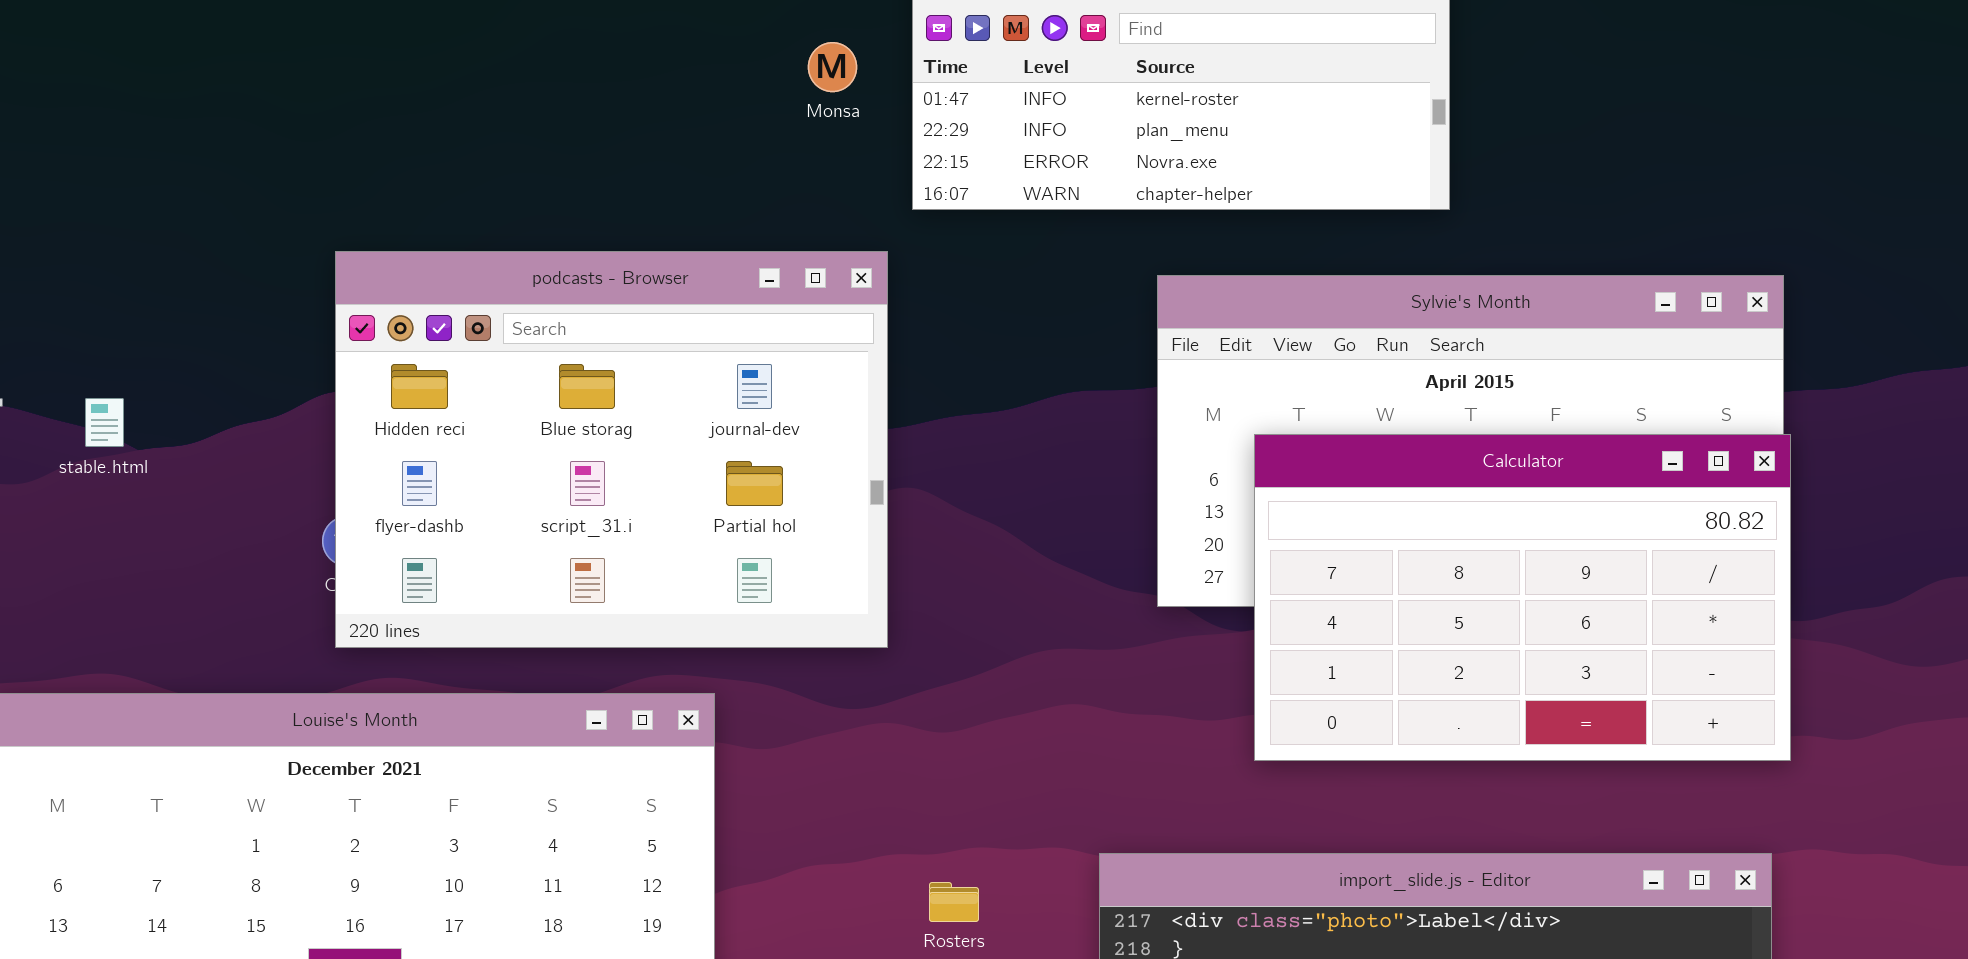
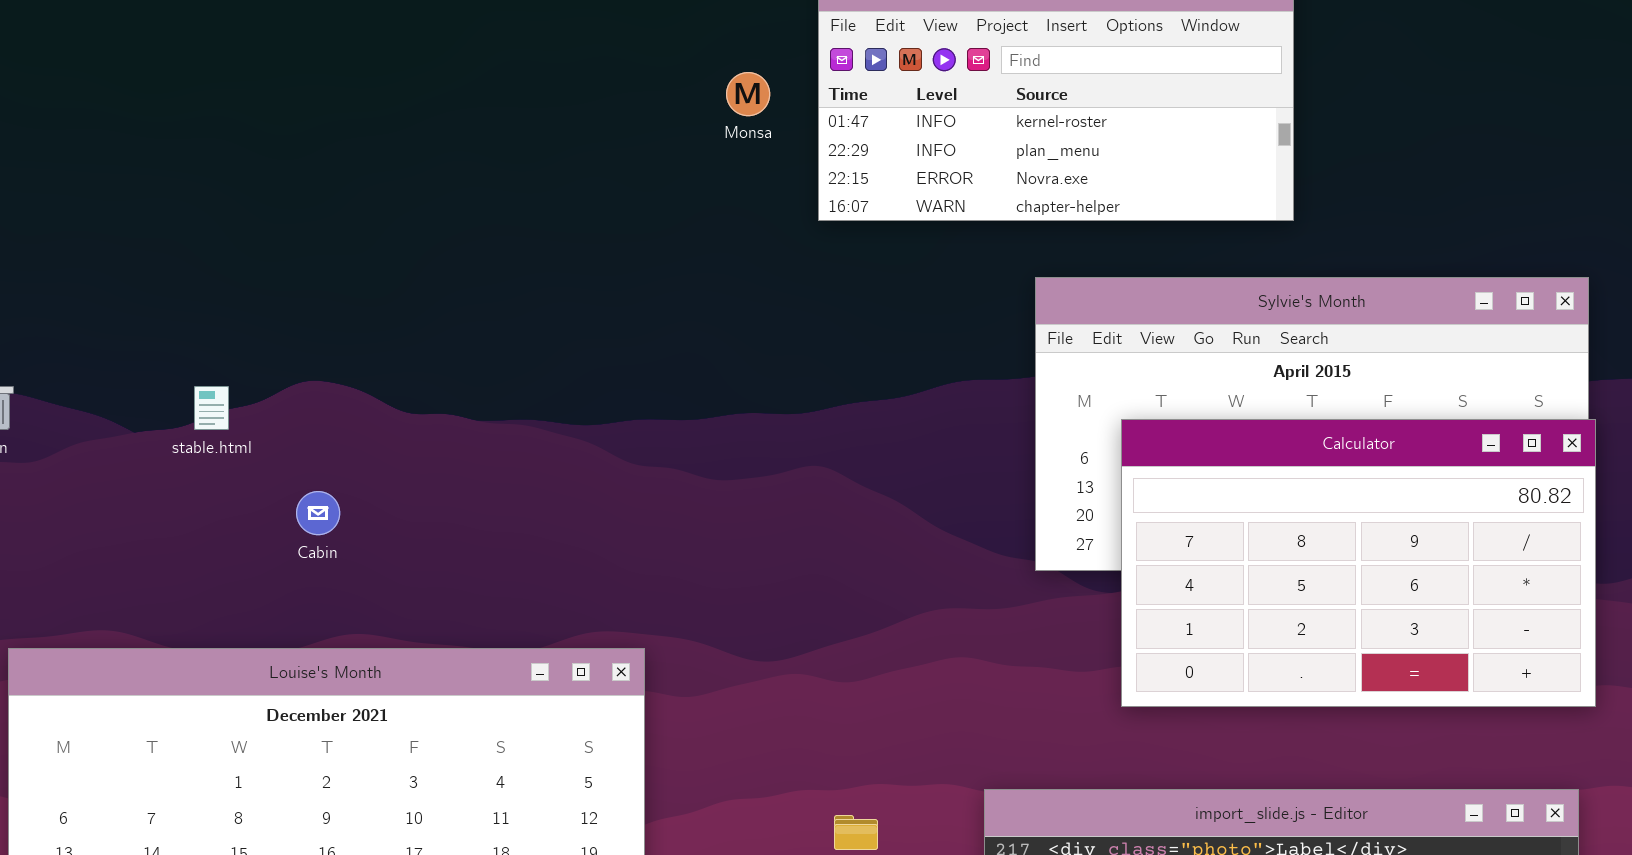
podcasts - Browser: [335,251,888,648] -> none, closed
stable.html: [85,398,124,447] -> [194,386,229,430], moved

